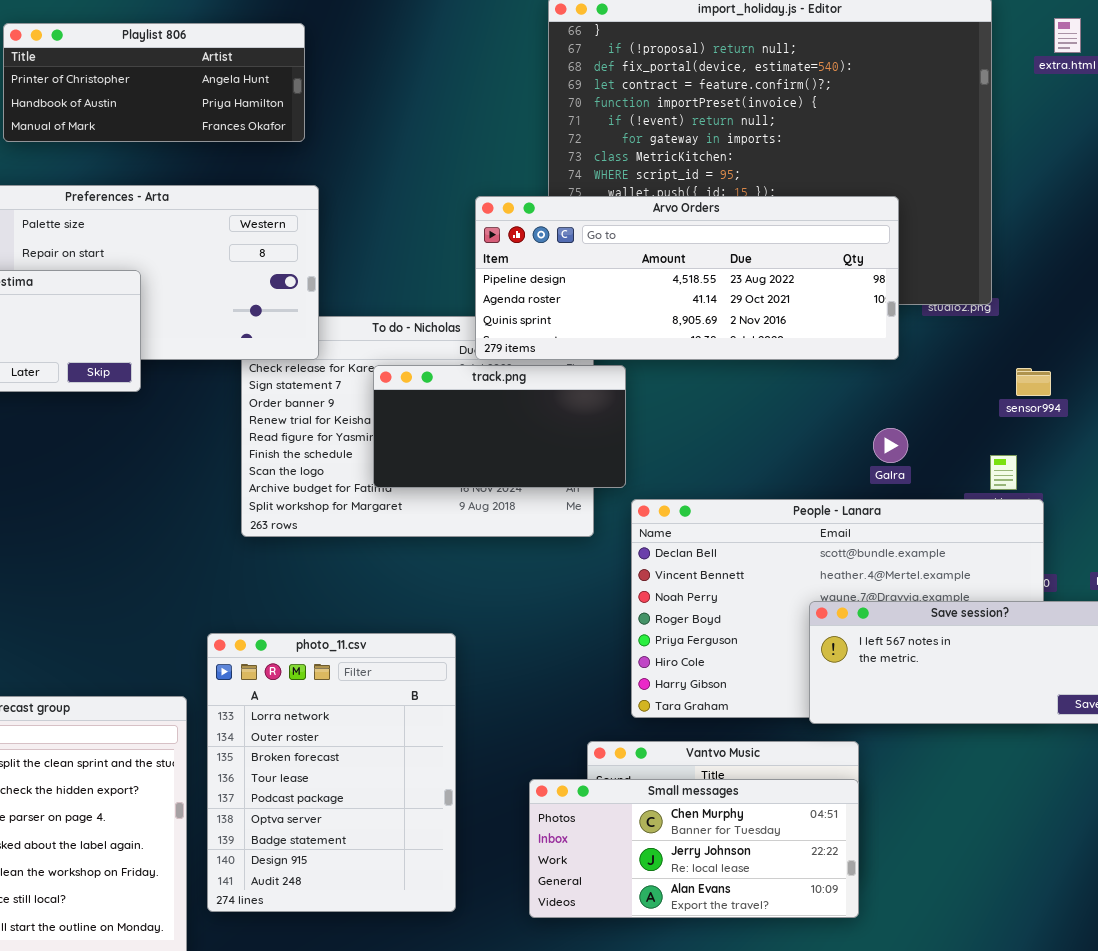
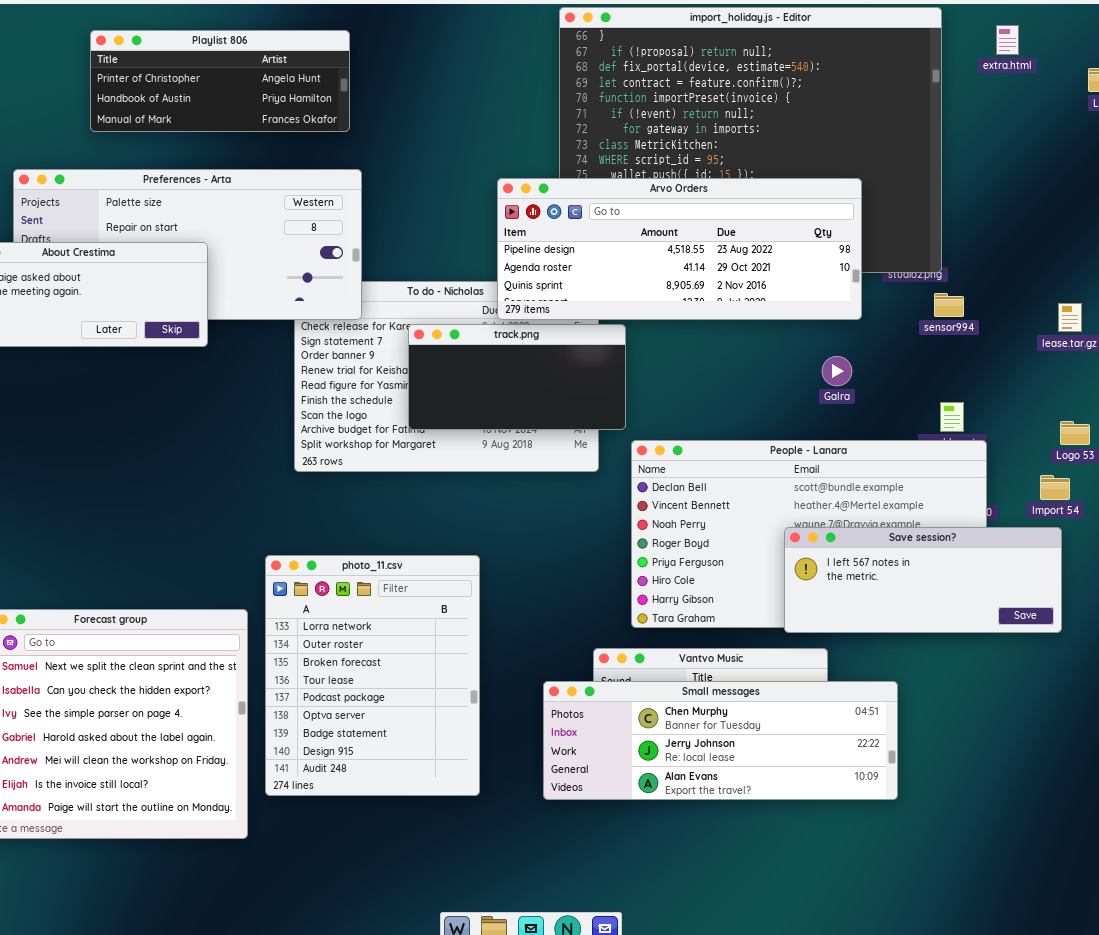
sensor994: [1016,368,1051,396] -> [934,293,964,317], moved
Galra: [873,428,908,463] -> [822,356,852,386], moved
Small messages: [529,779,859,918] -> [543,681,898,800], resized

